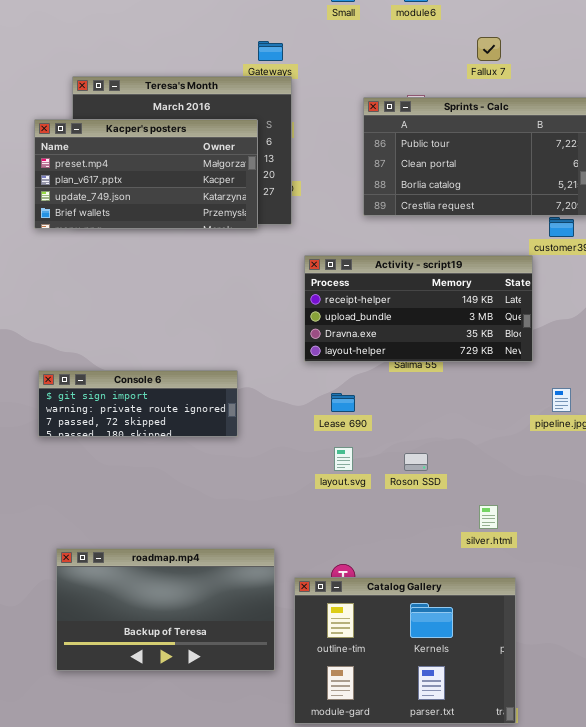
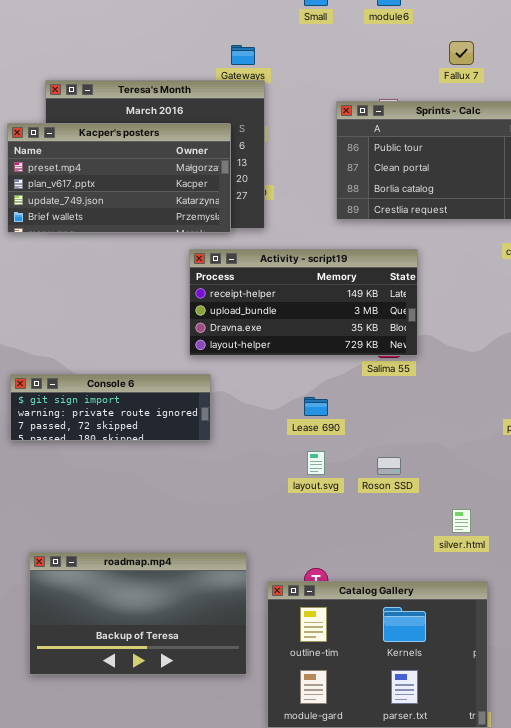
Activity - script19: [304,255,533,362] -> [189,249,418,356], moved

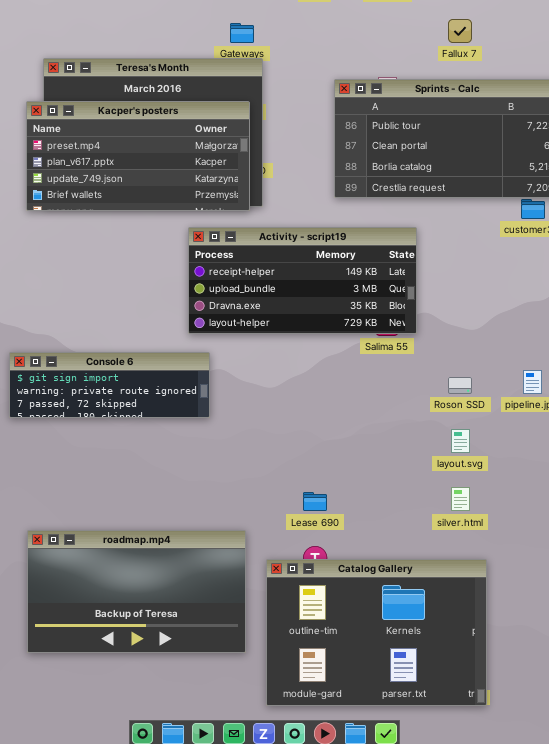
Kacper's posters: [7,123,231,233] -> [26,101,250,211], moved
Lease 690: [304,397,328,416] -> [303,492,327,511], moved
layout.svg: [307,451,325,475] -> [451,429,470,453], moved
Roson SSD: [377,457,401,475] -> [448,377,472,394], moved

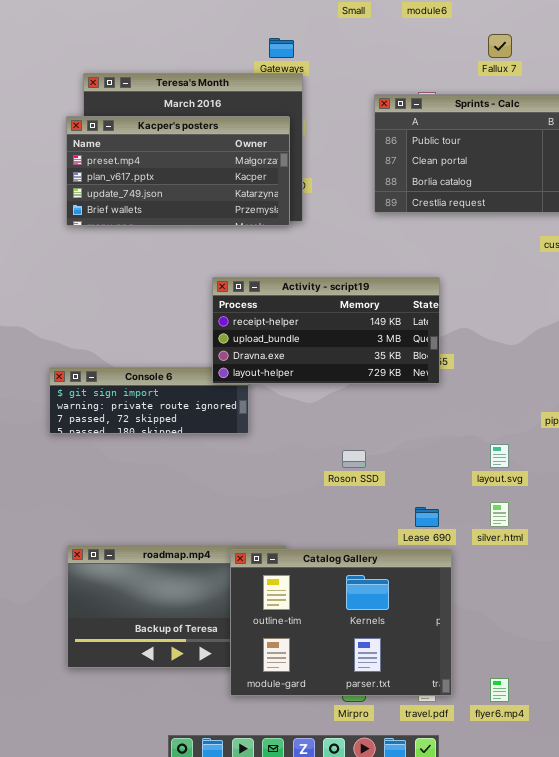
Activity - script19: [188,227,417,334] -> [212,277,440,384], moved
Roson SSD: [448,377,472,394] -> [342,450,366,468], moved
Lease 690: [303,492,327,511] -> [415,507,439,527], moved
Catalog Gallery: [266,559,487,706] -> [230,549,452,696], moved

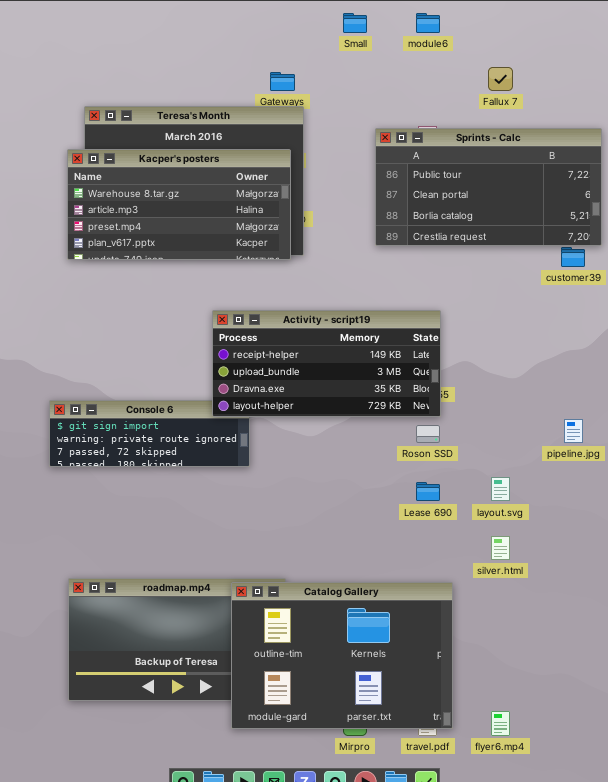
Kacper's posters: [66,116,290,226] -> [67,149,291,260], scrolled up 2 rows
Roson SSD: [342,450,366,468] -> [416,425,440,443], moved
Lease 690: [415,507,439,527] -> [416,482,440,501], moved

